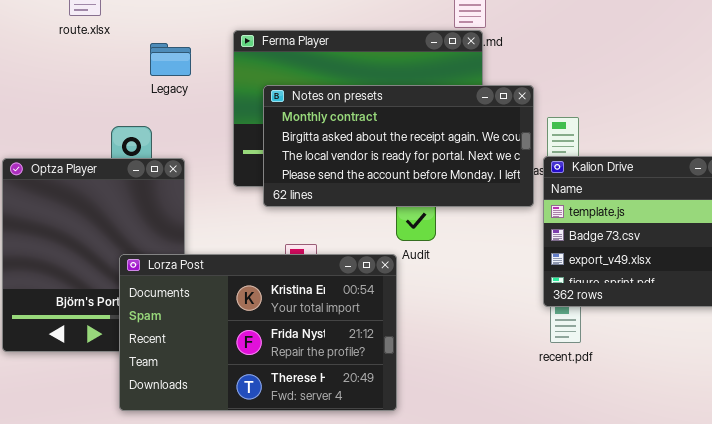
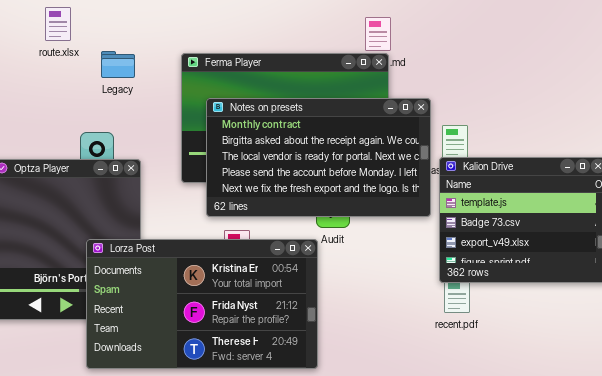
Legacy: [150,43,191,76] -> [101,51,135,78], moved
Notes on presets: [263,85,534,207] -> [206,98,431,217], resized

